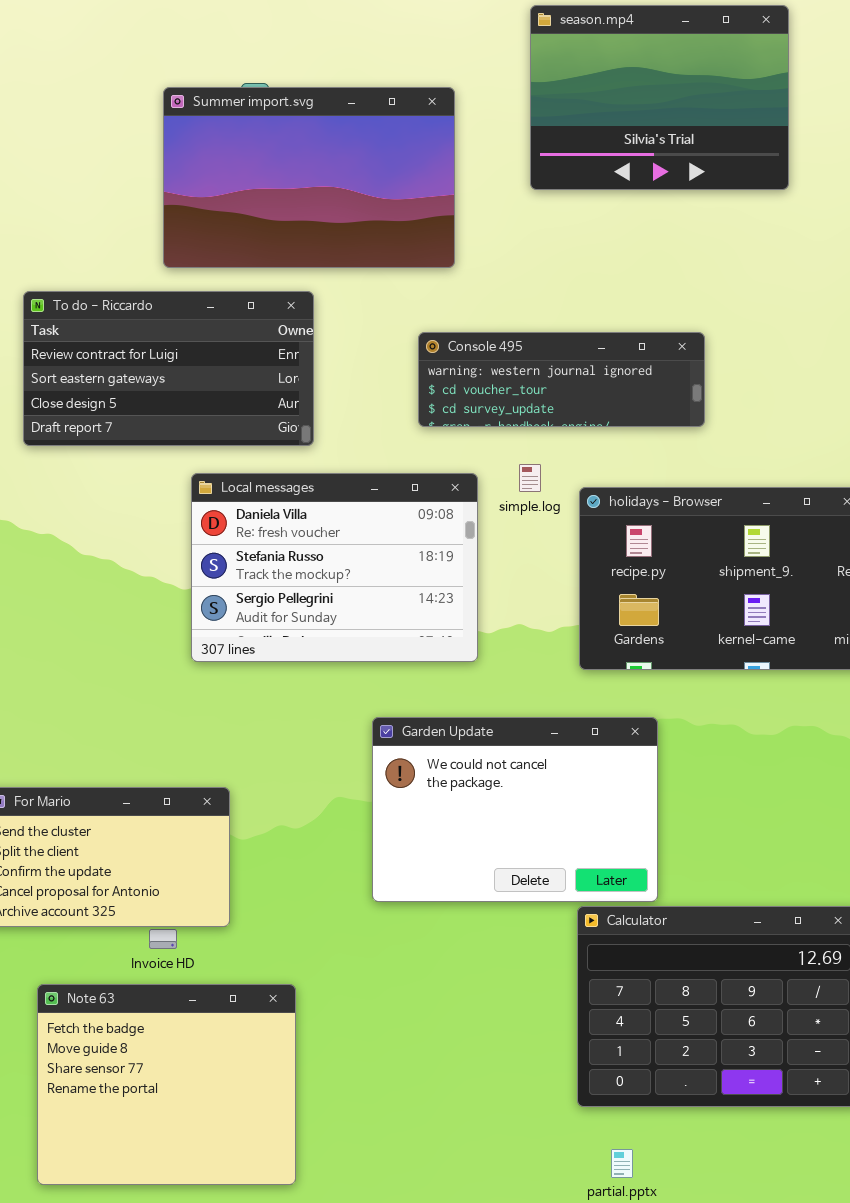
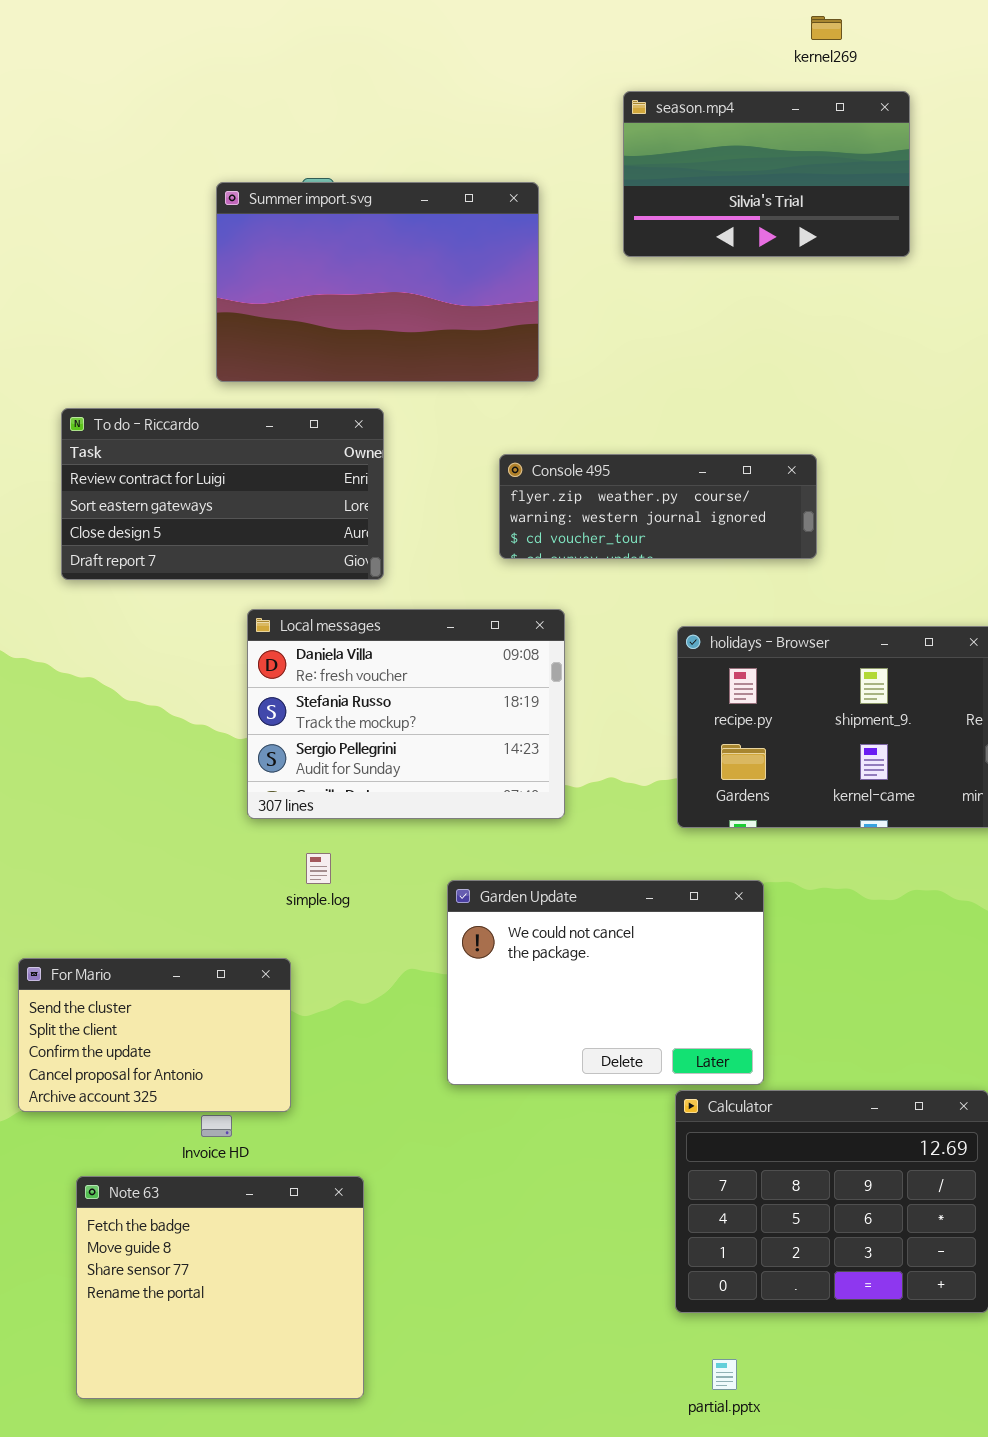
season.mp4: [530,5,789,190] -> [623,91,910,257], resized
Console 495: [418,332,705,427] -> [499,454,817,559], scrolled up 1 row
simple.log: [519,464,541,492] -> [306,853,331,884], moved

